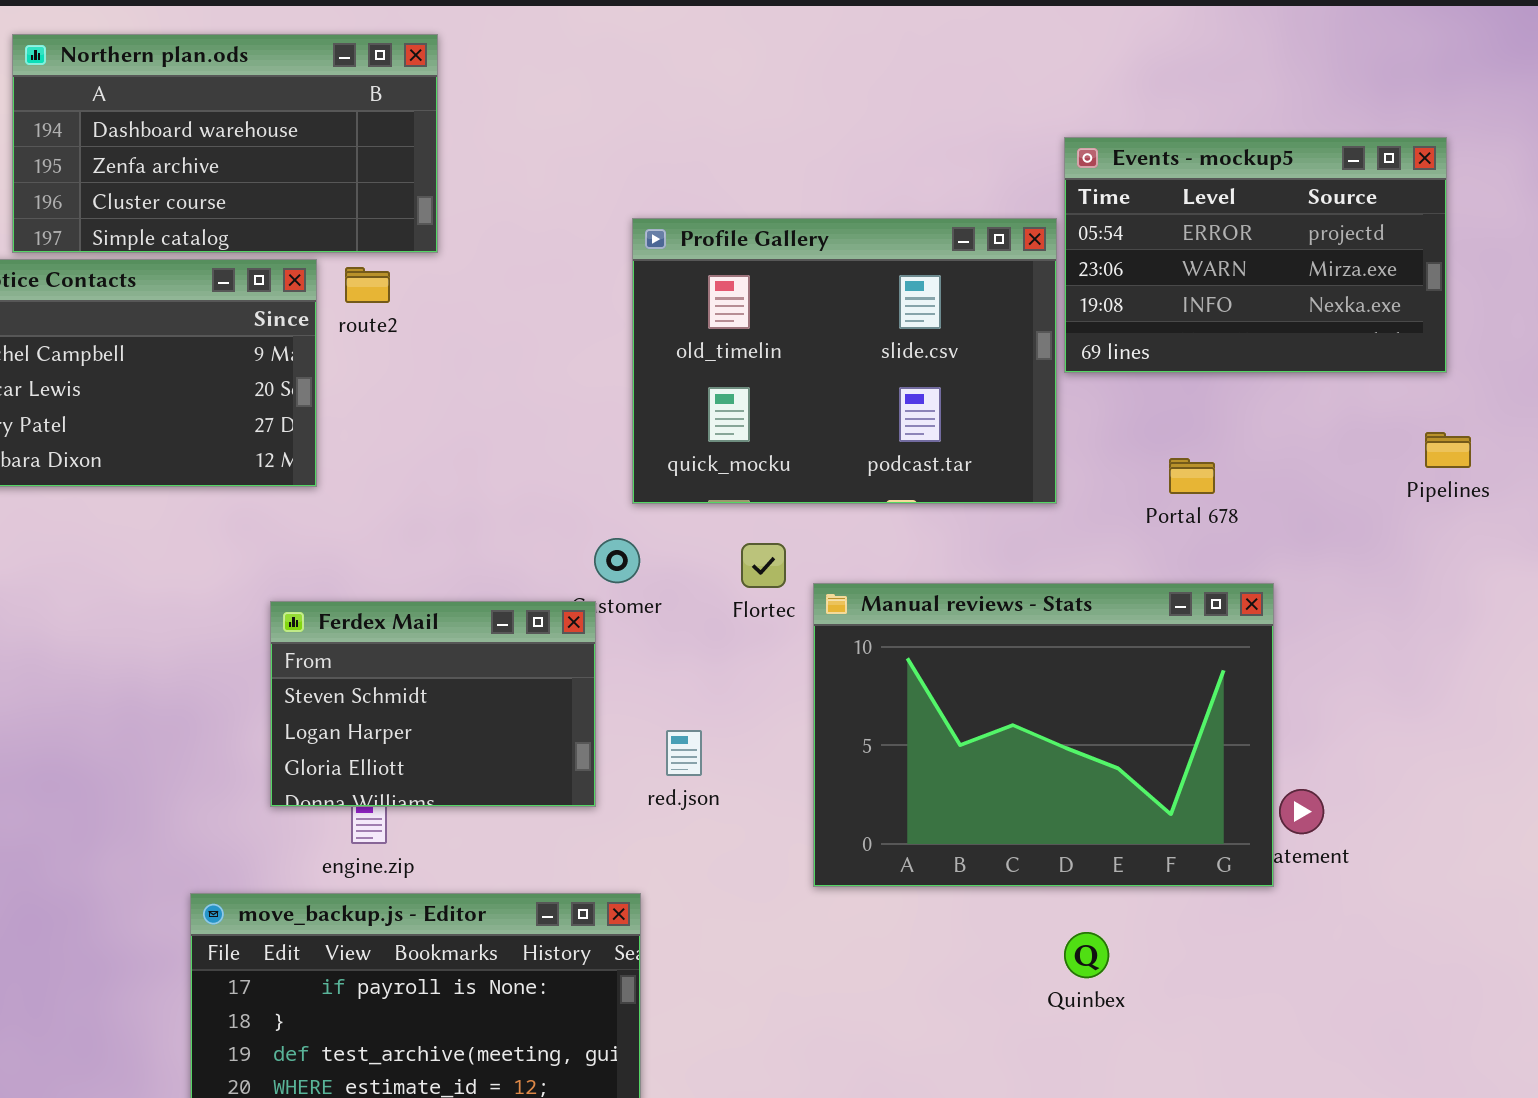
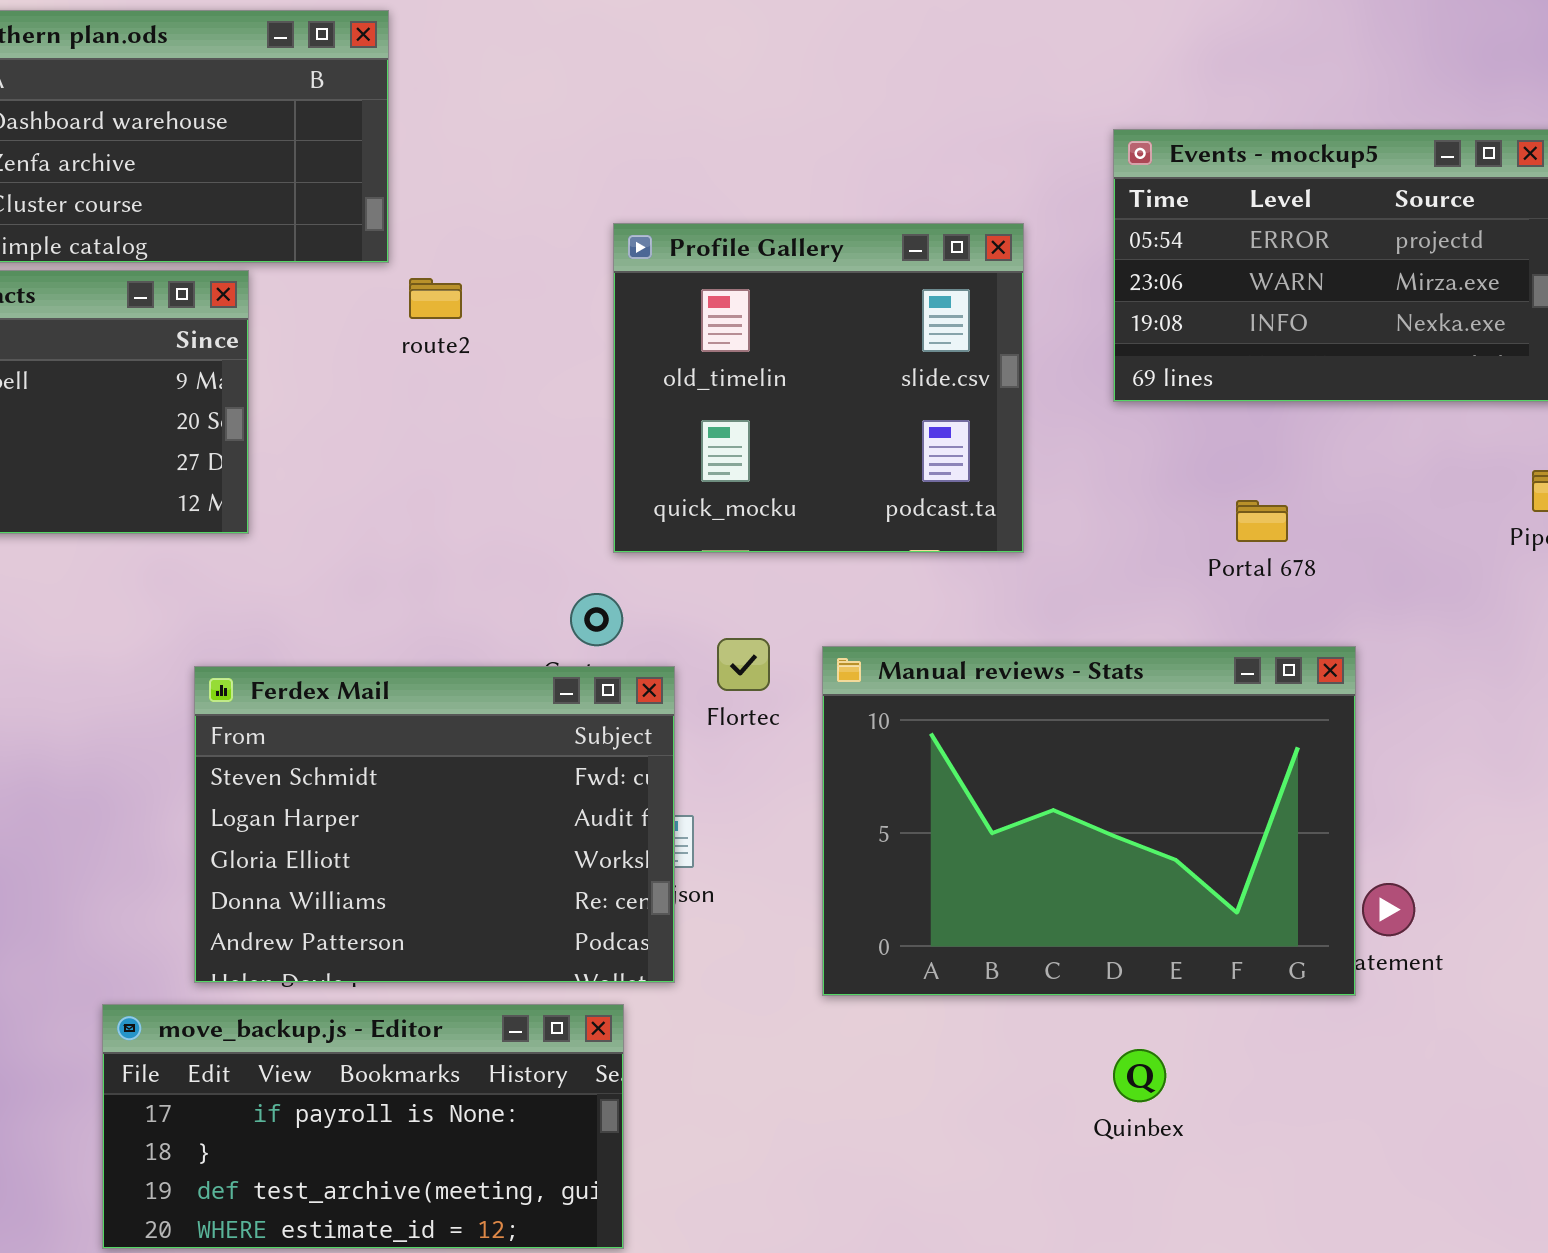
Profile Gallery: [632,218,1057,504] -> [613,223,1024,553], resized
route2: [345,267,390,303] -> [409,278,462,319], moved
Flortec: [741,543,786,588] -> [717,638,770,691], moved
Ferdex Mail: [270,601,596,807] -> [194,666,675,983], resized

